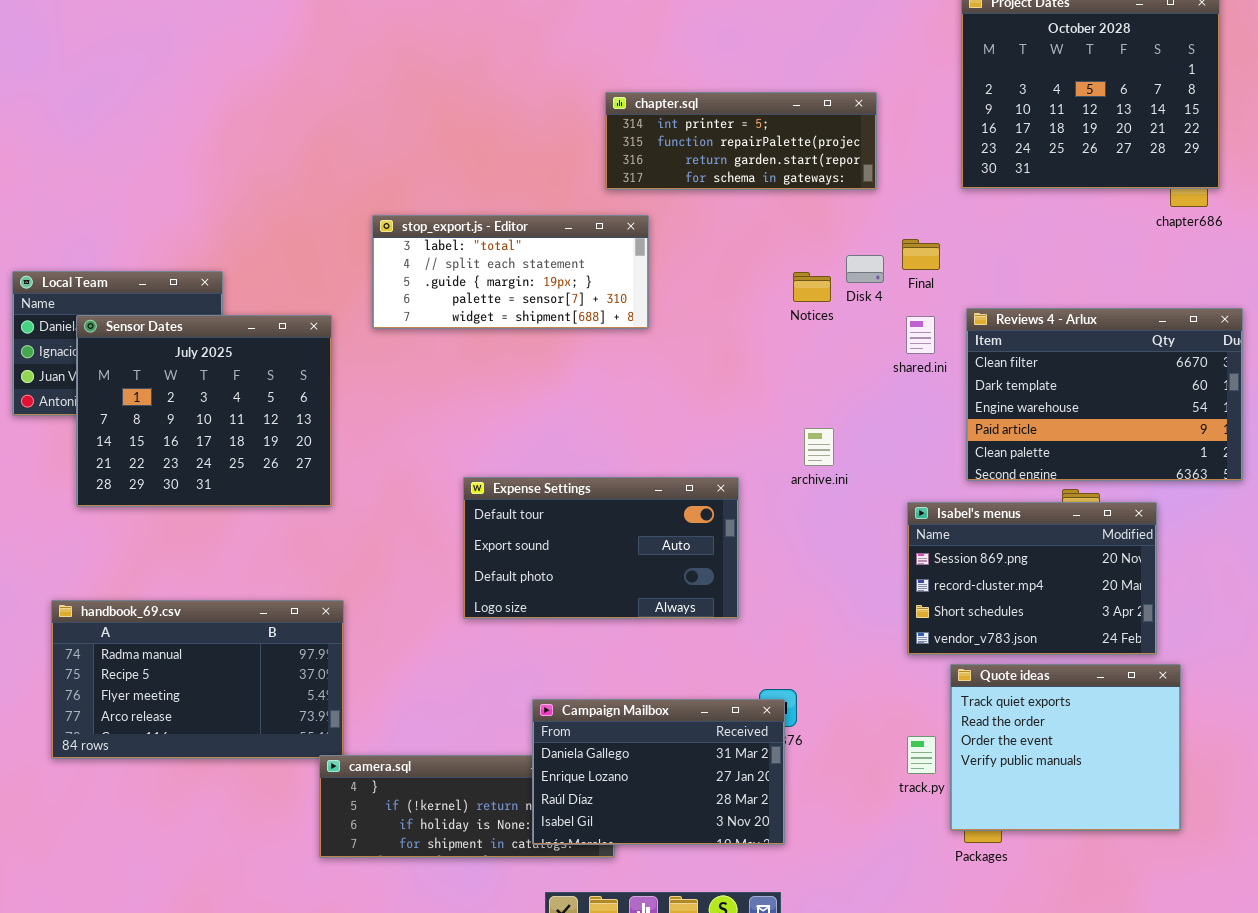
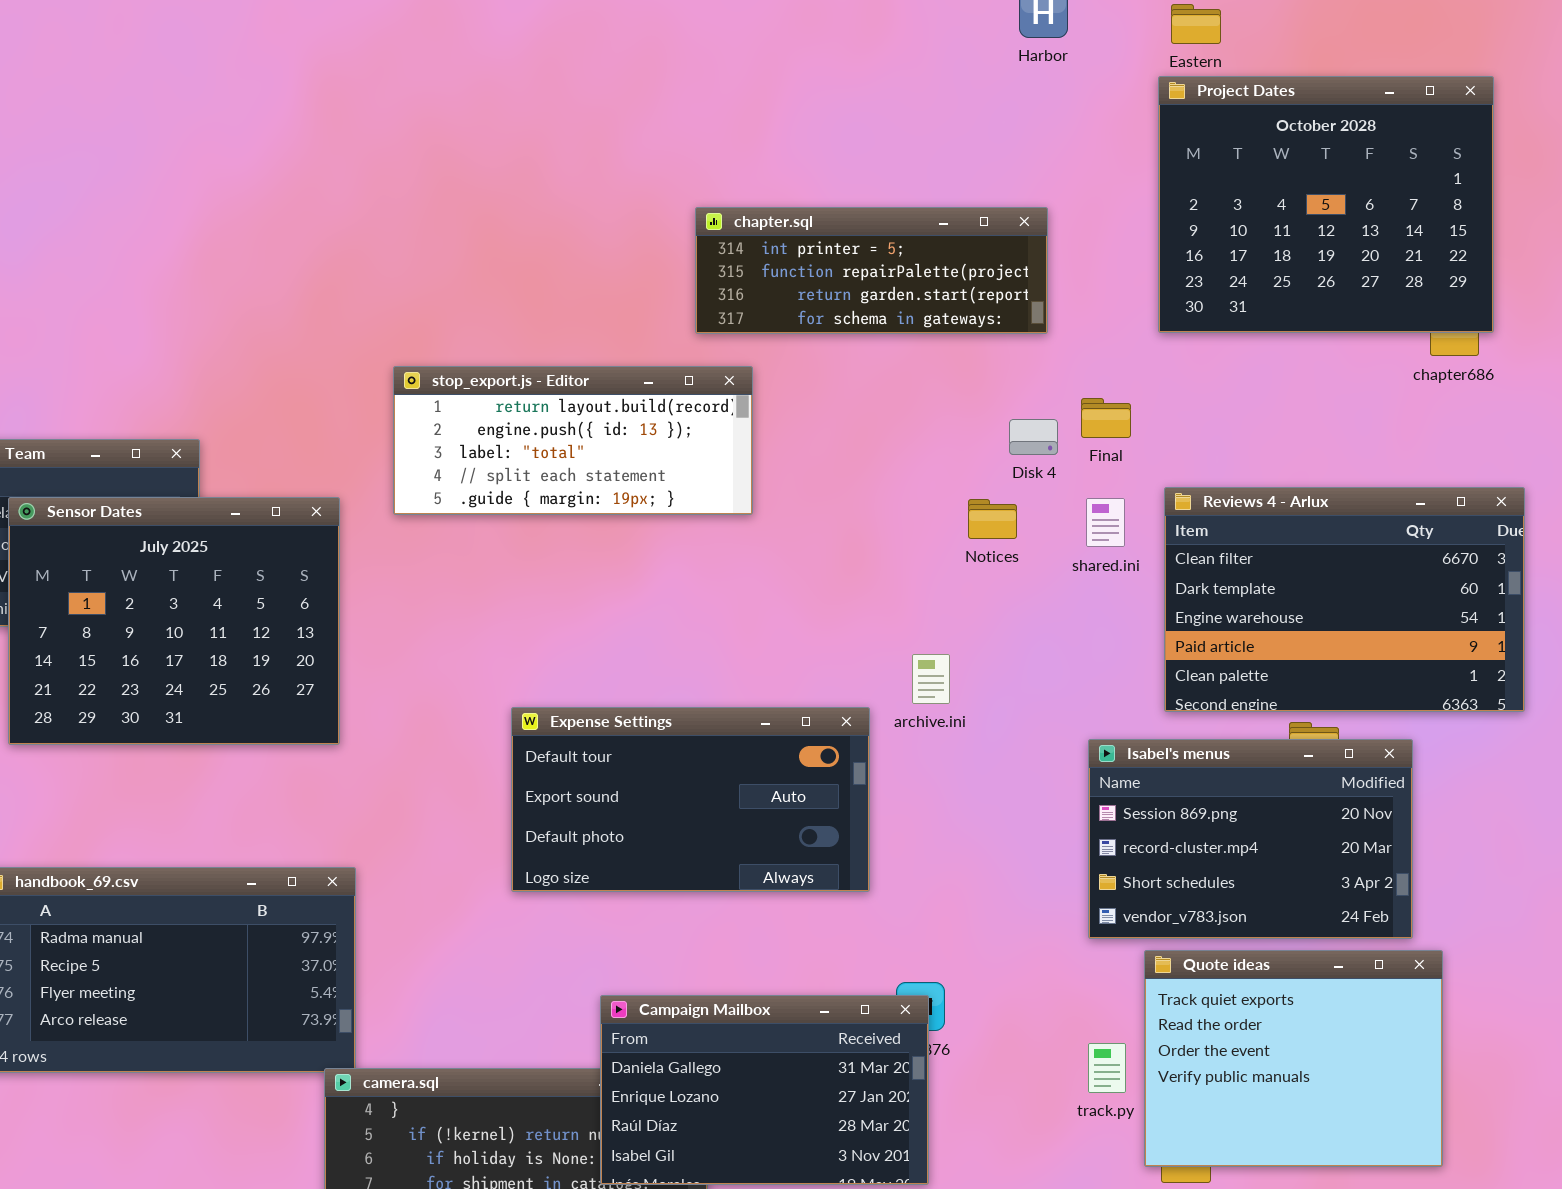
stop_export.js - Editor: [372,215,649,329] -> [393,366,753,515], scrolled up 2 rows
Notices: [793,272,831,302] -> [968,499,1017,539], moved
archive.ini: [804,428,834,466] -> [912,654,950,704], moved

